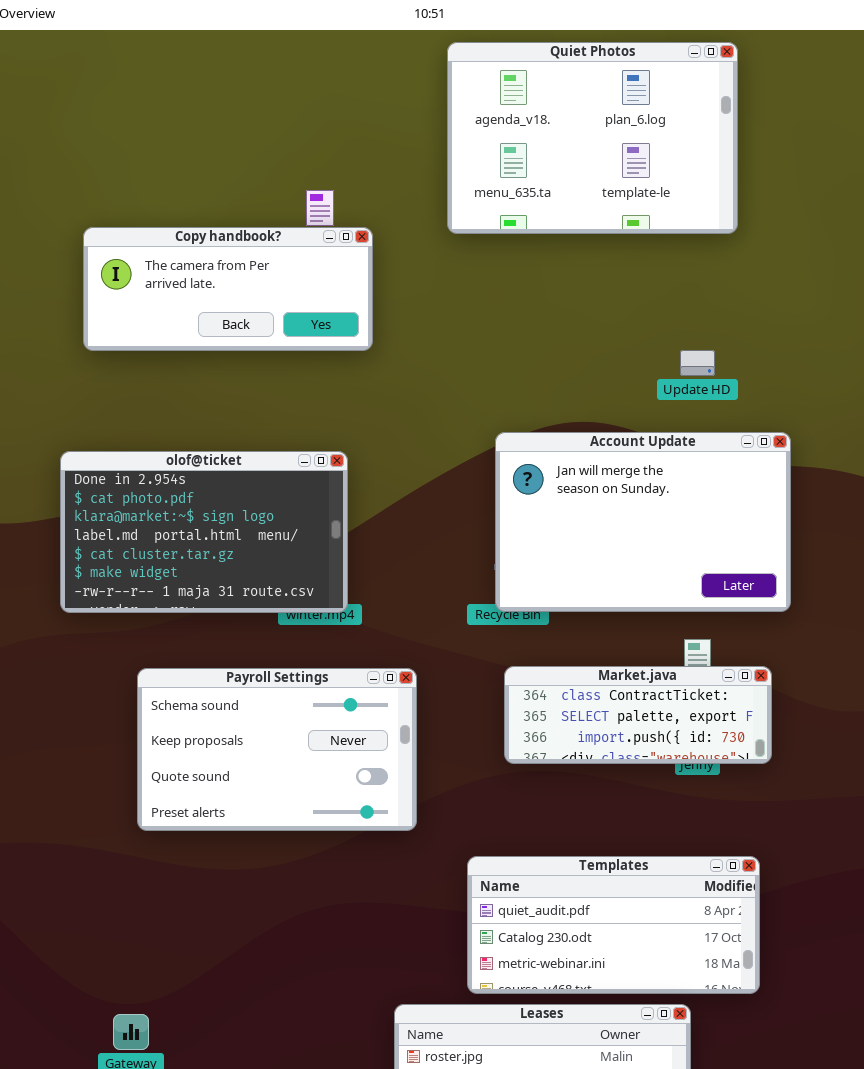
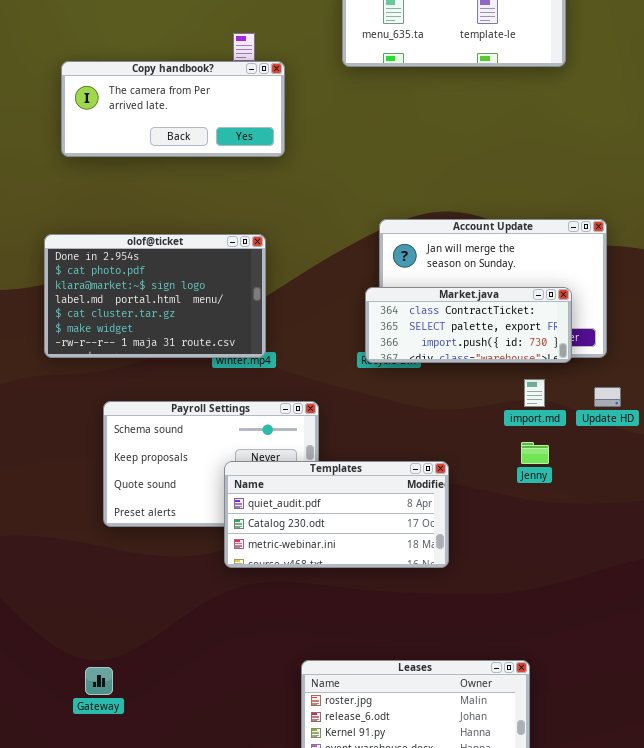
Update HD: [680,350,715,376] -> [594,387,621,407], moved
Market.java: [504,666,772,764] -> [365,287,572,363], moved
Templates: [467,856,760,994] -> [224,461,449,568], moved

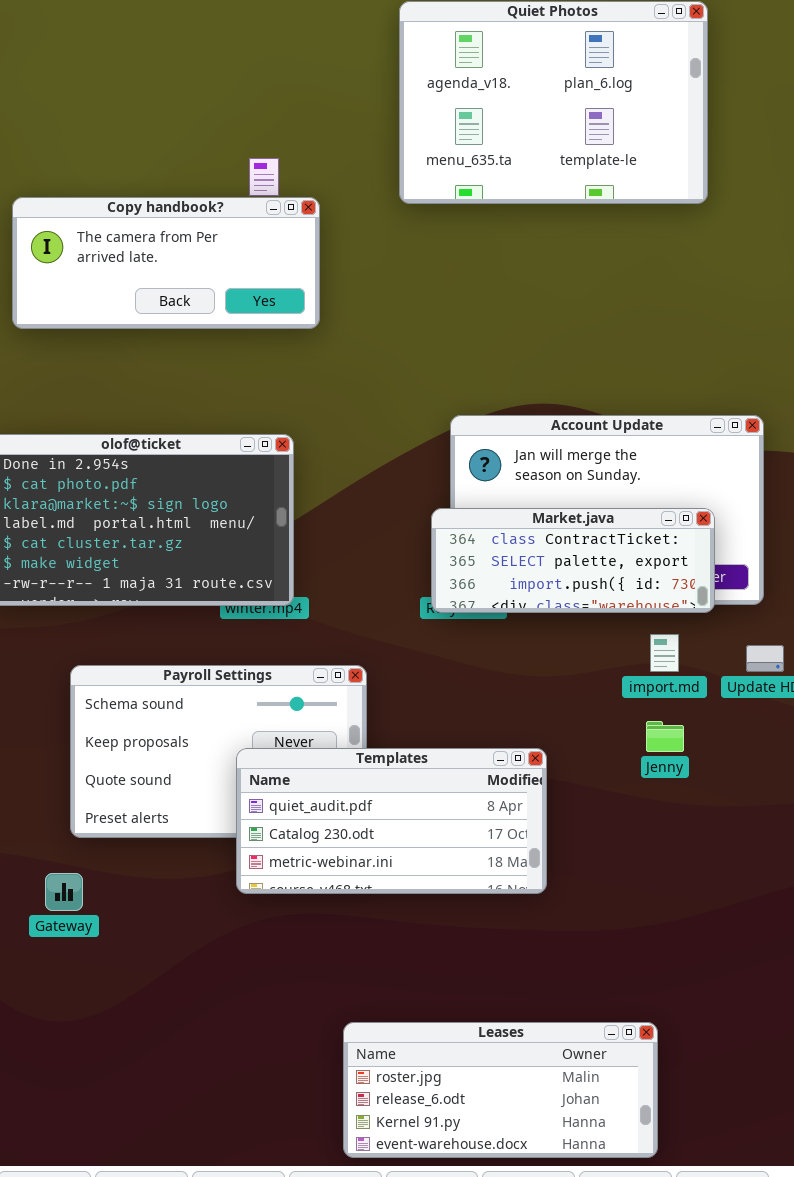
Gateway: [85,667,113,695] -> [45,873,83,911], moved

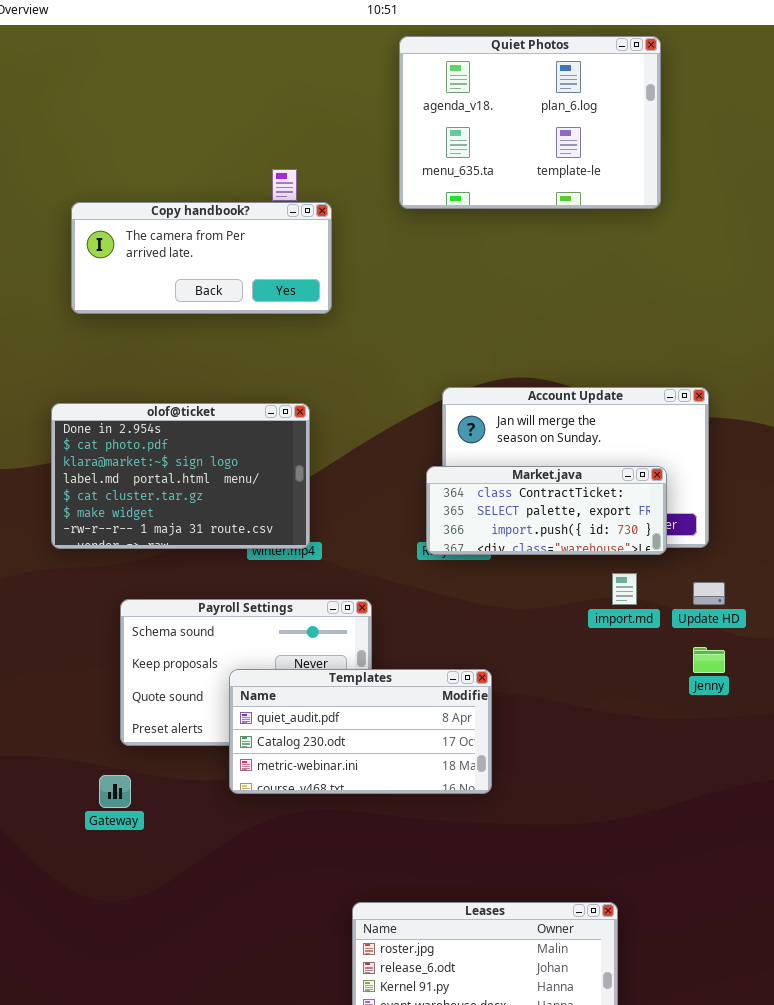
Jenny: [646,721,684,752] -> [693,647,725,673], moved
Templates: [236,748,547,894] -> [229,669,492,794], moved

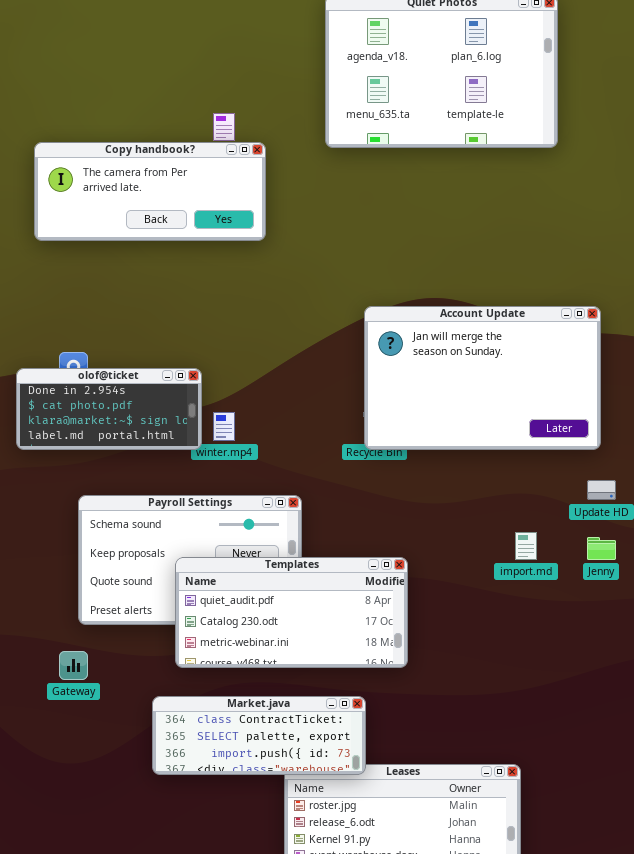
olof@ticket: [51,403,310,549] -> [16,368,202,450], resized
Market.java: [426,466,667,555] -> [152,696,366,775], moved
import.md: [612,573,637,605] -> [515,532,537,560], moved

